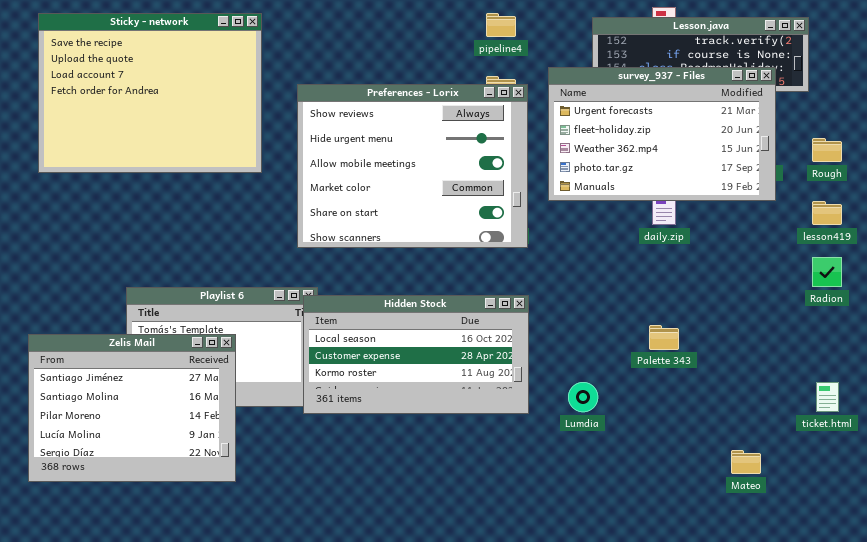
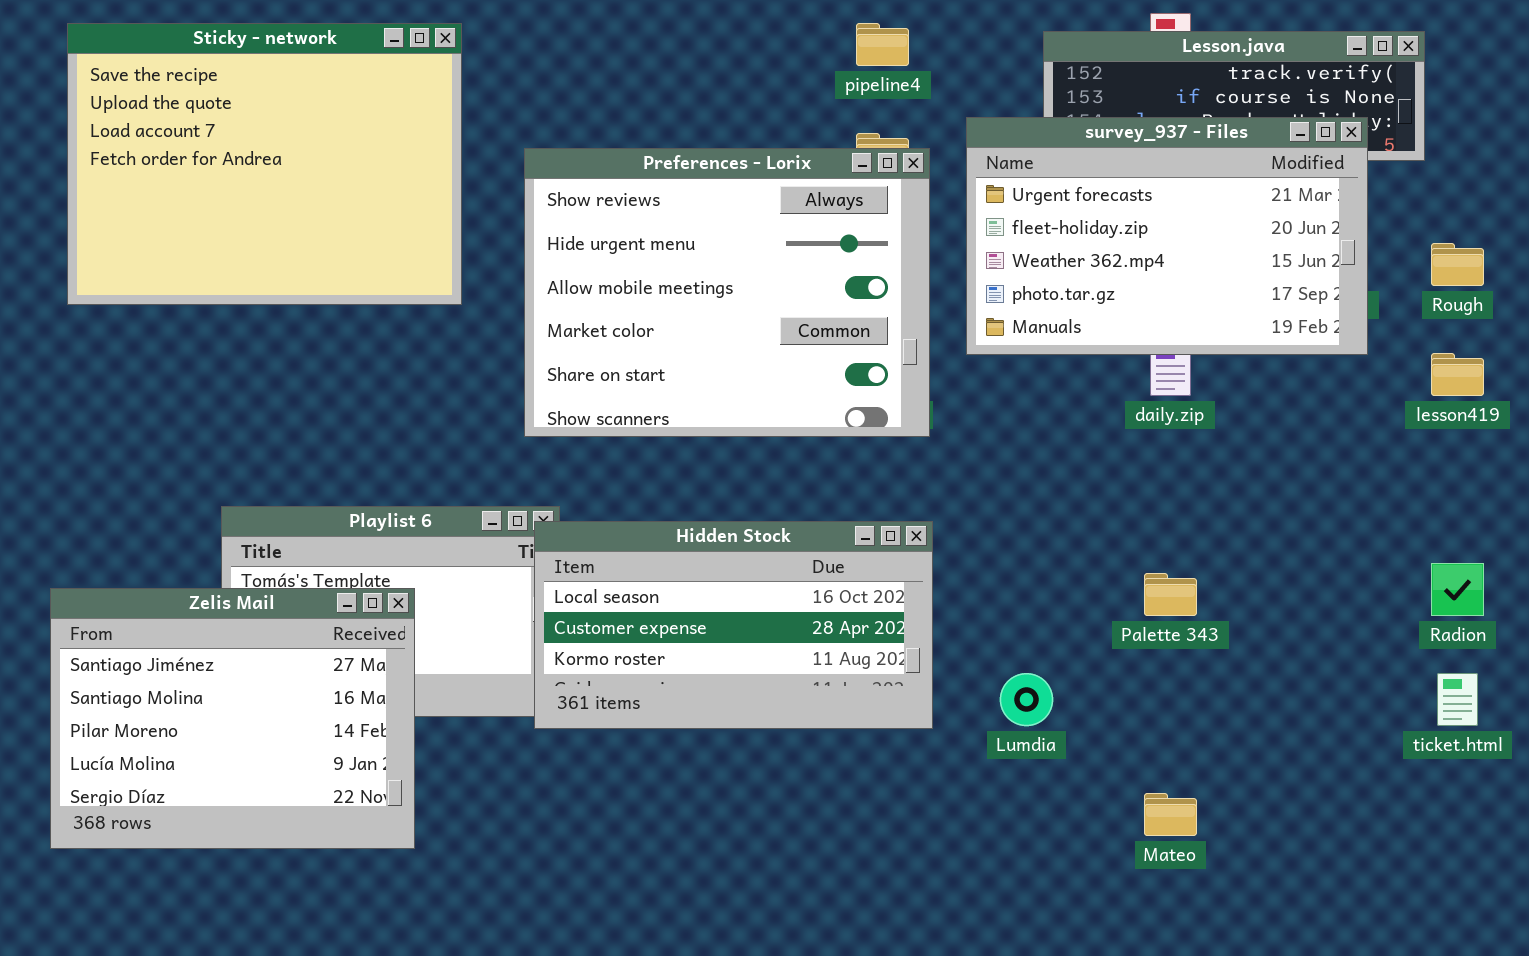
Radion: [812,257,842,287] -> [1431,563,1484,616], moved
Mateo: [731,450,761,474] -> [1144,793,1197,836], moved

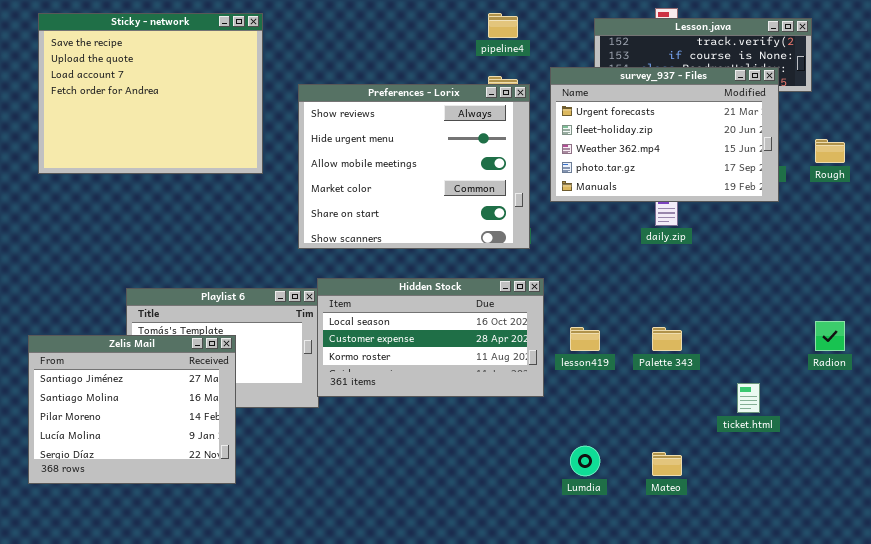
lesson419: [1431,353,1484,396] -> [570,327,600,351], moved
Hidden Stock: [534,521,933,729] -> [317,278,544,397], moved
Lumdia: [1000,673,1053,726] -> [570,446,600,476], moved
ticket.html: [1437,673,1478,726] -> [737,383,760,413], moved

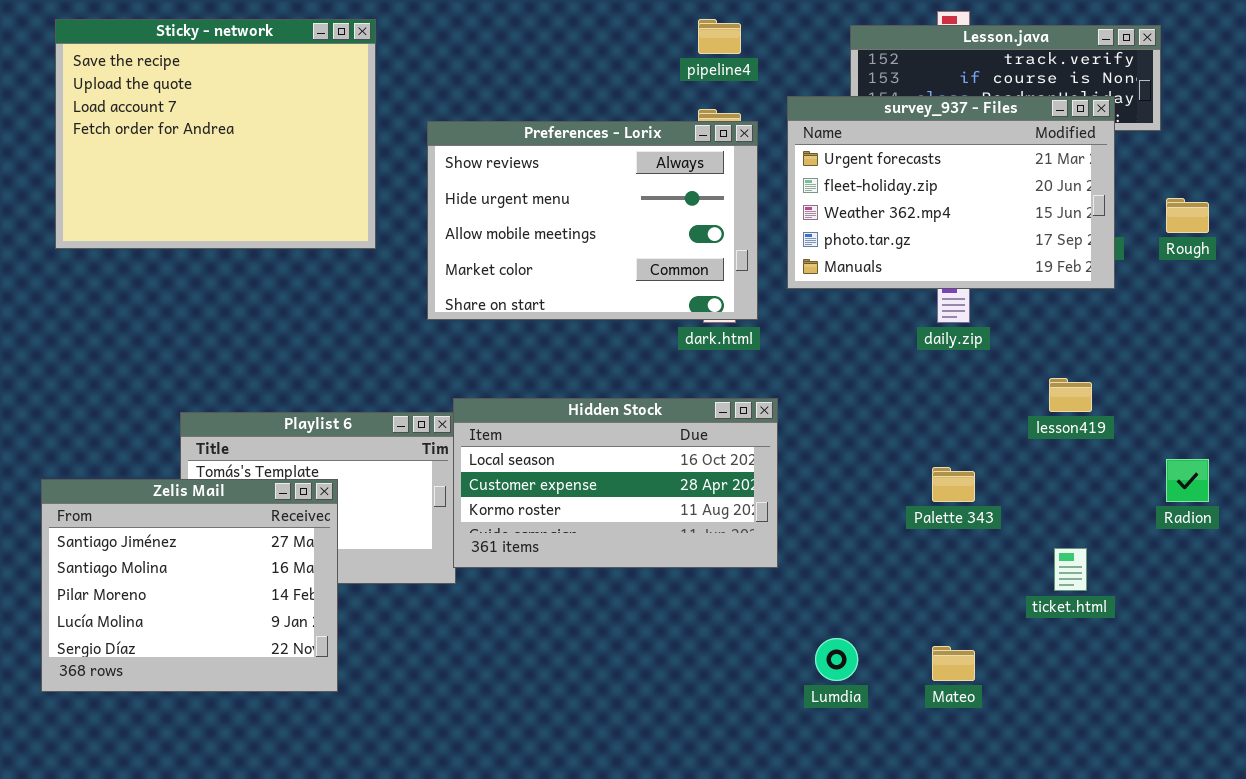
Preferences - Lorix: [298,84,530,249] -> [427,121,758,320], resized
lesson419: [570,327,600,351] -> [1049,378,1092,412], moved

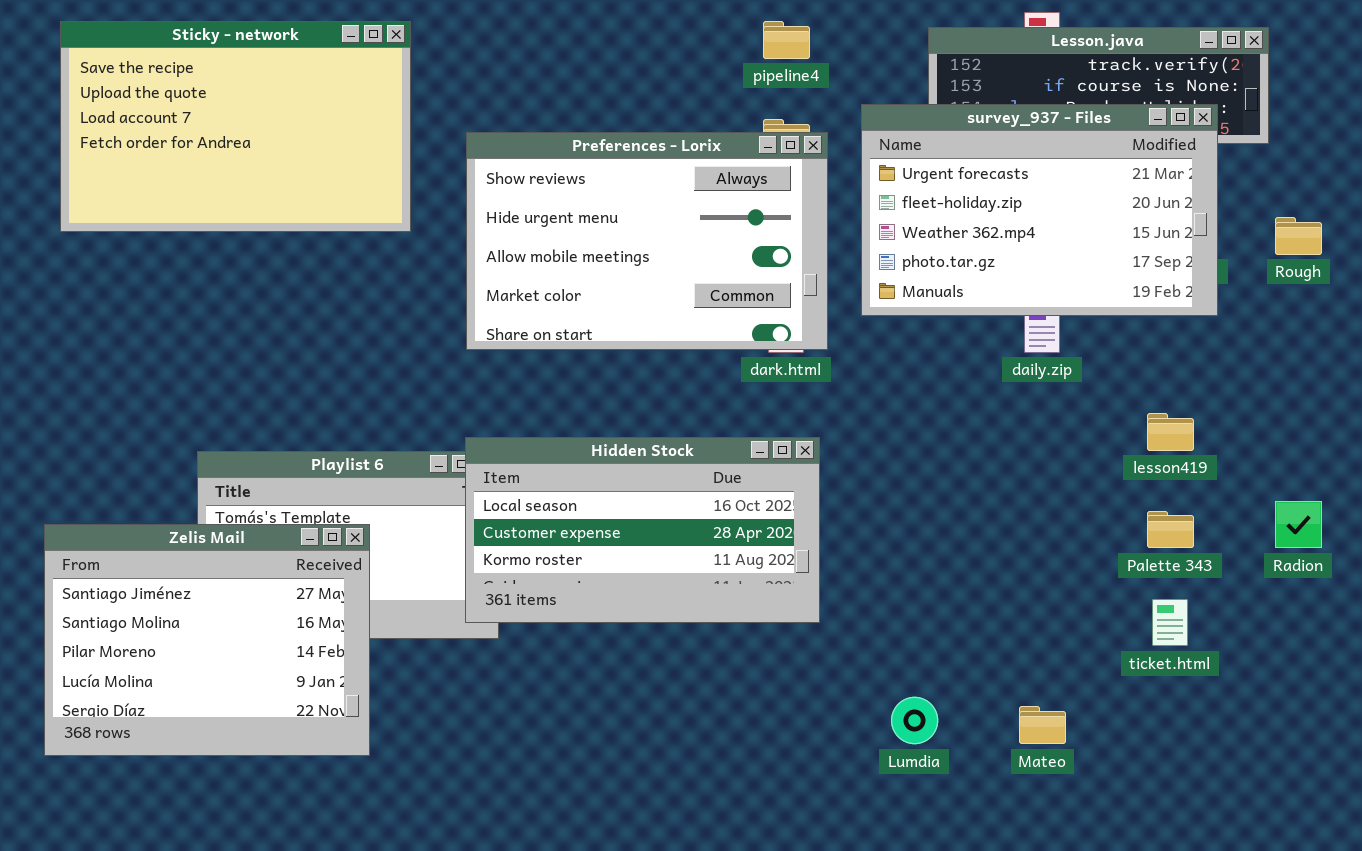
Sticky - network: [55,19,376,249] -> [60,21,411,232], resized
Hidden Stock: [453,398,778,568] -> [465,437,820,623], moved
Palette 343: [932,467,975,502] -> [1147,511,1194,548], moved

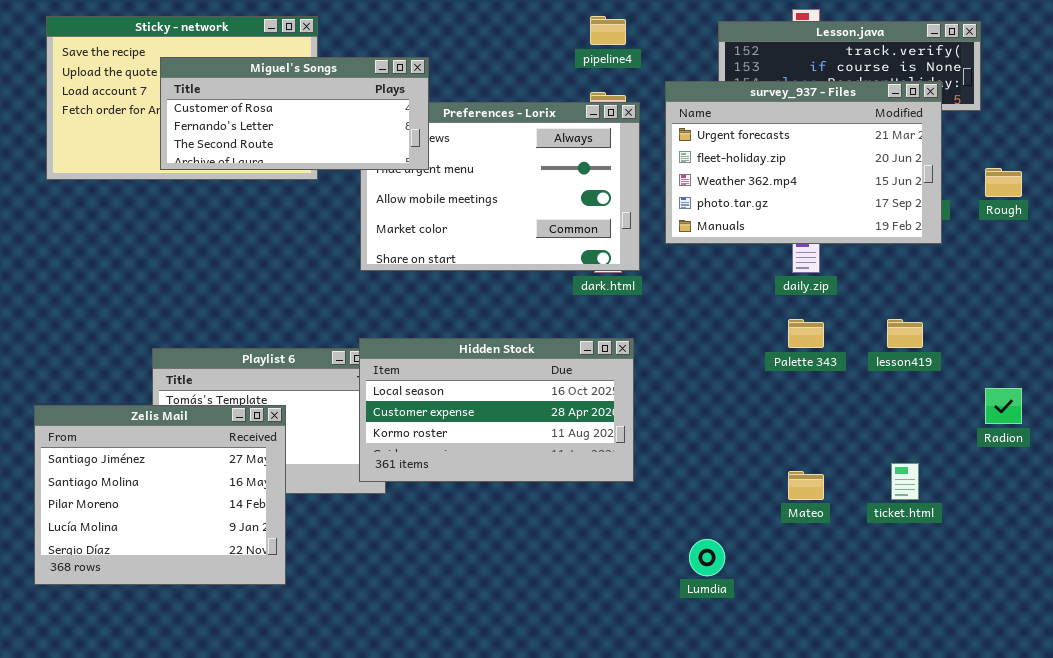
Miguel's Songs: none -> [160,57,429,170], opened
Palette 343: [1147,511,1194,548] -> [788,319,824,348], moved
Mateo: [1019,706,1066,744] -> [788,471,824,500], moved

